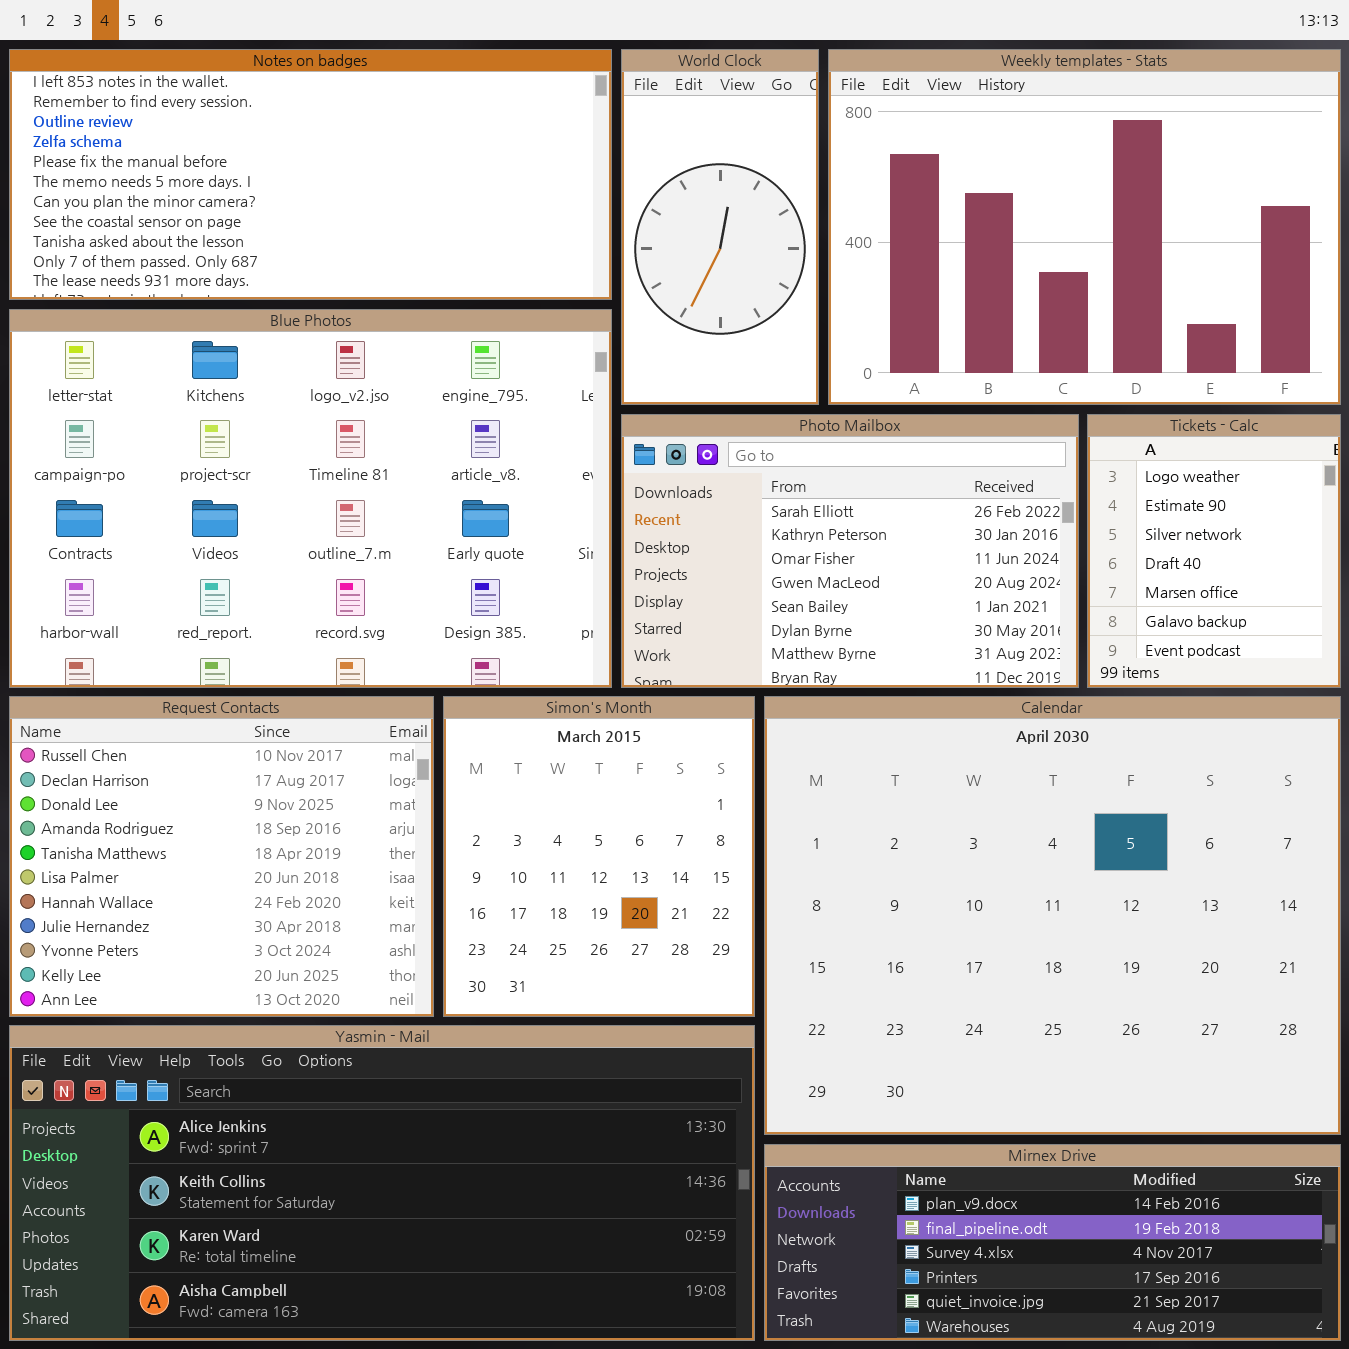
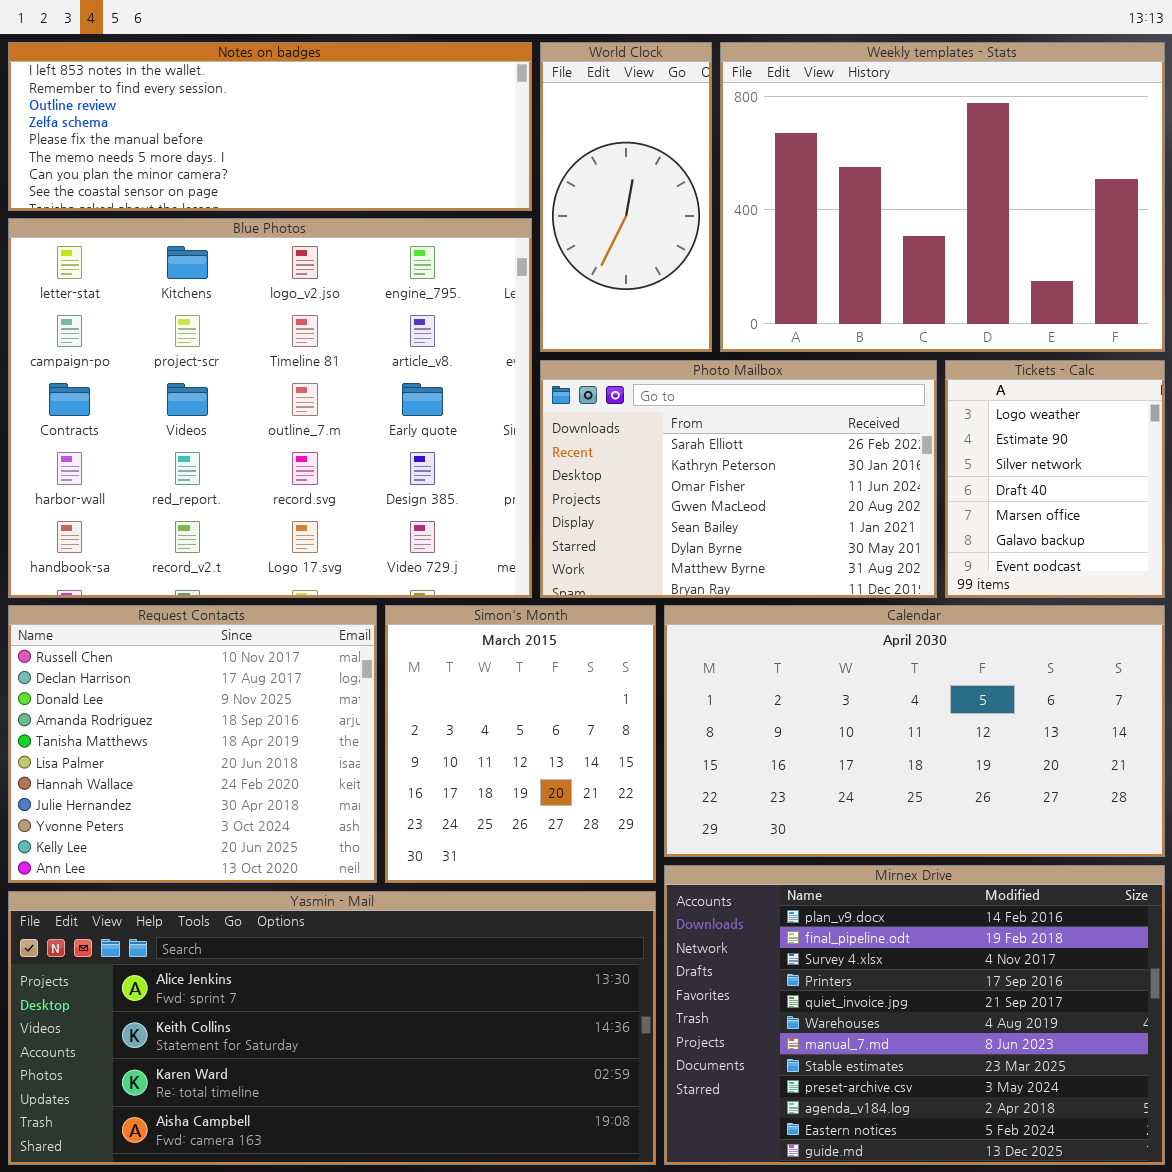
Notes on badges: [9,49,612,300] -> [8,42,532,211], resized
Blue Photos: [9,309,612,688] -> [8,218,532,598], resized
Calendar: [764,696,1341,1135] -> [664,605,1165,857], resized
Mirnex Drive: [764,1144,1341,1341] -> [664,865,1165,1165], resized

